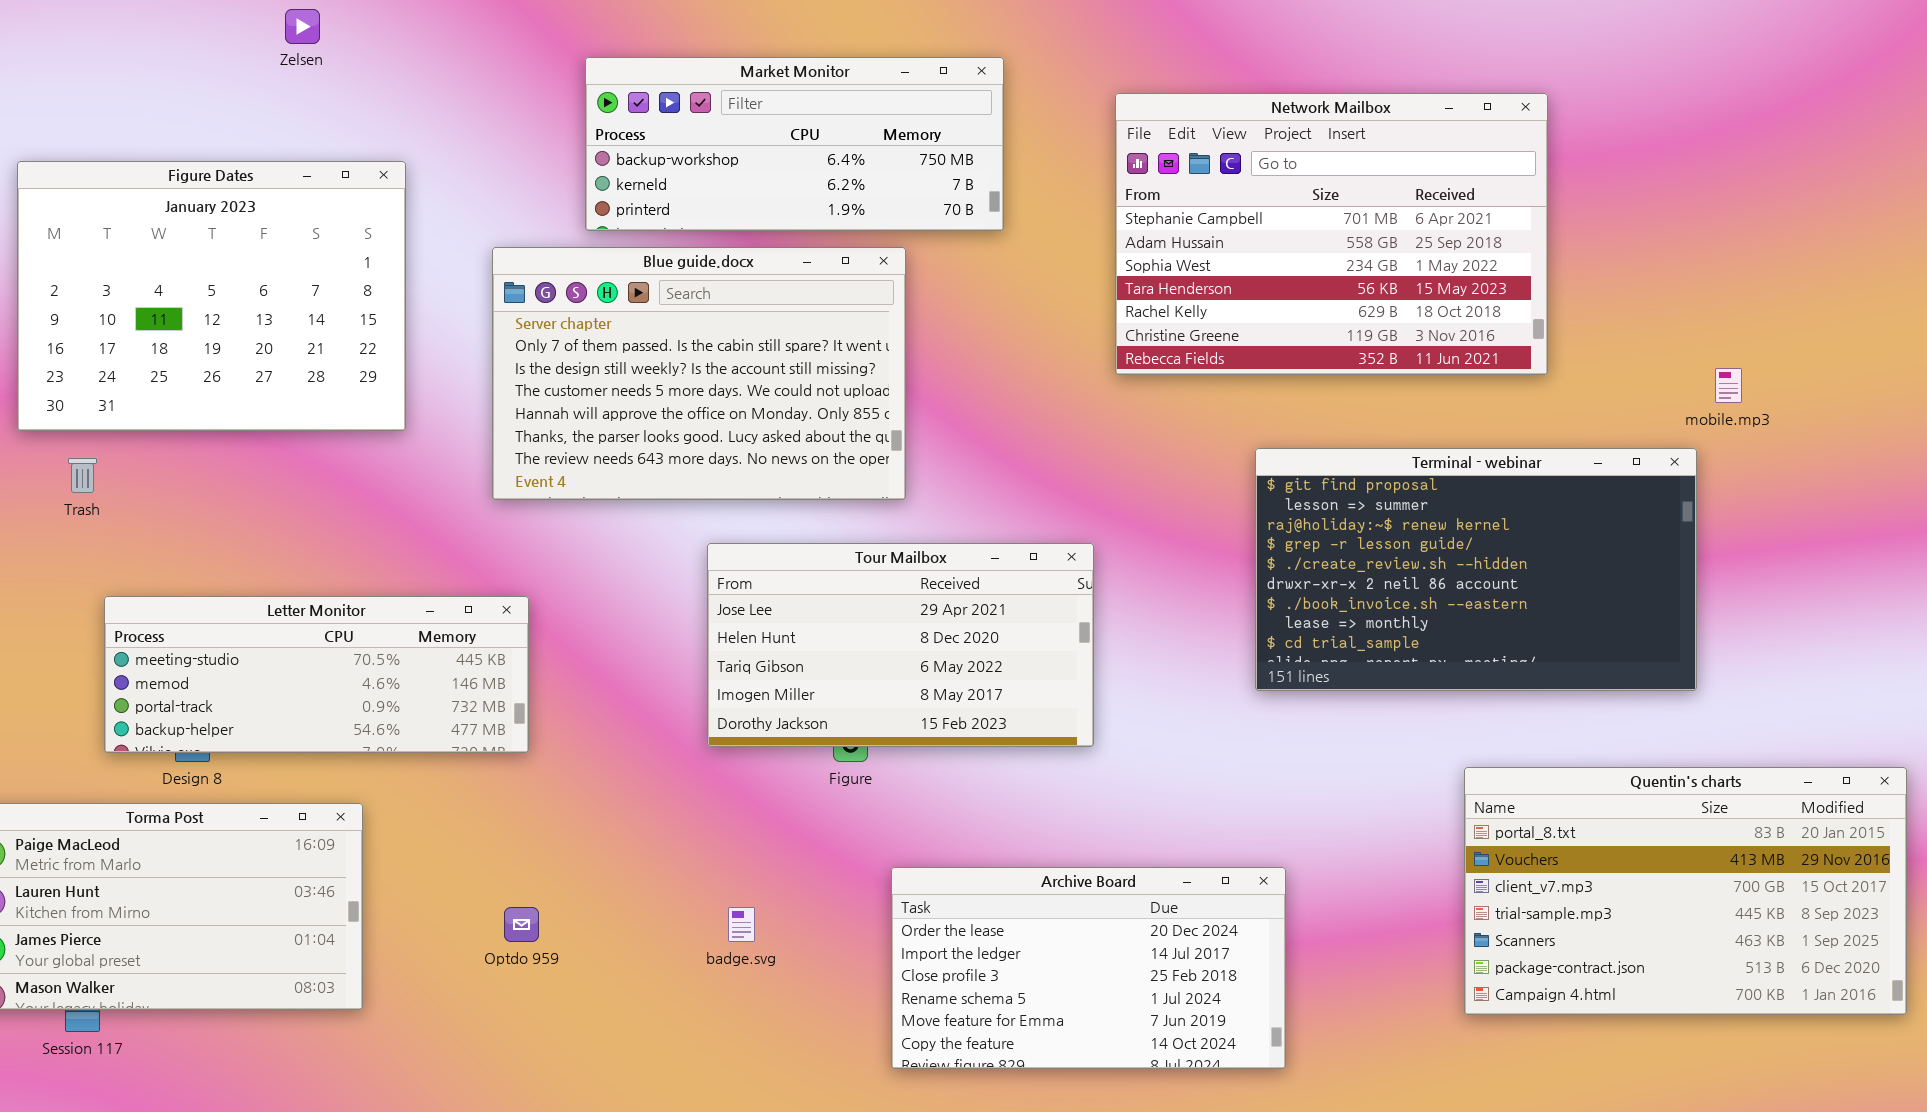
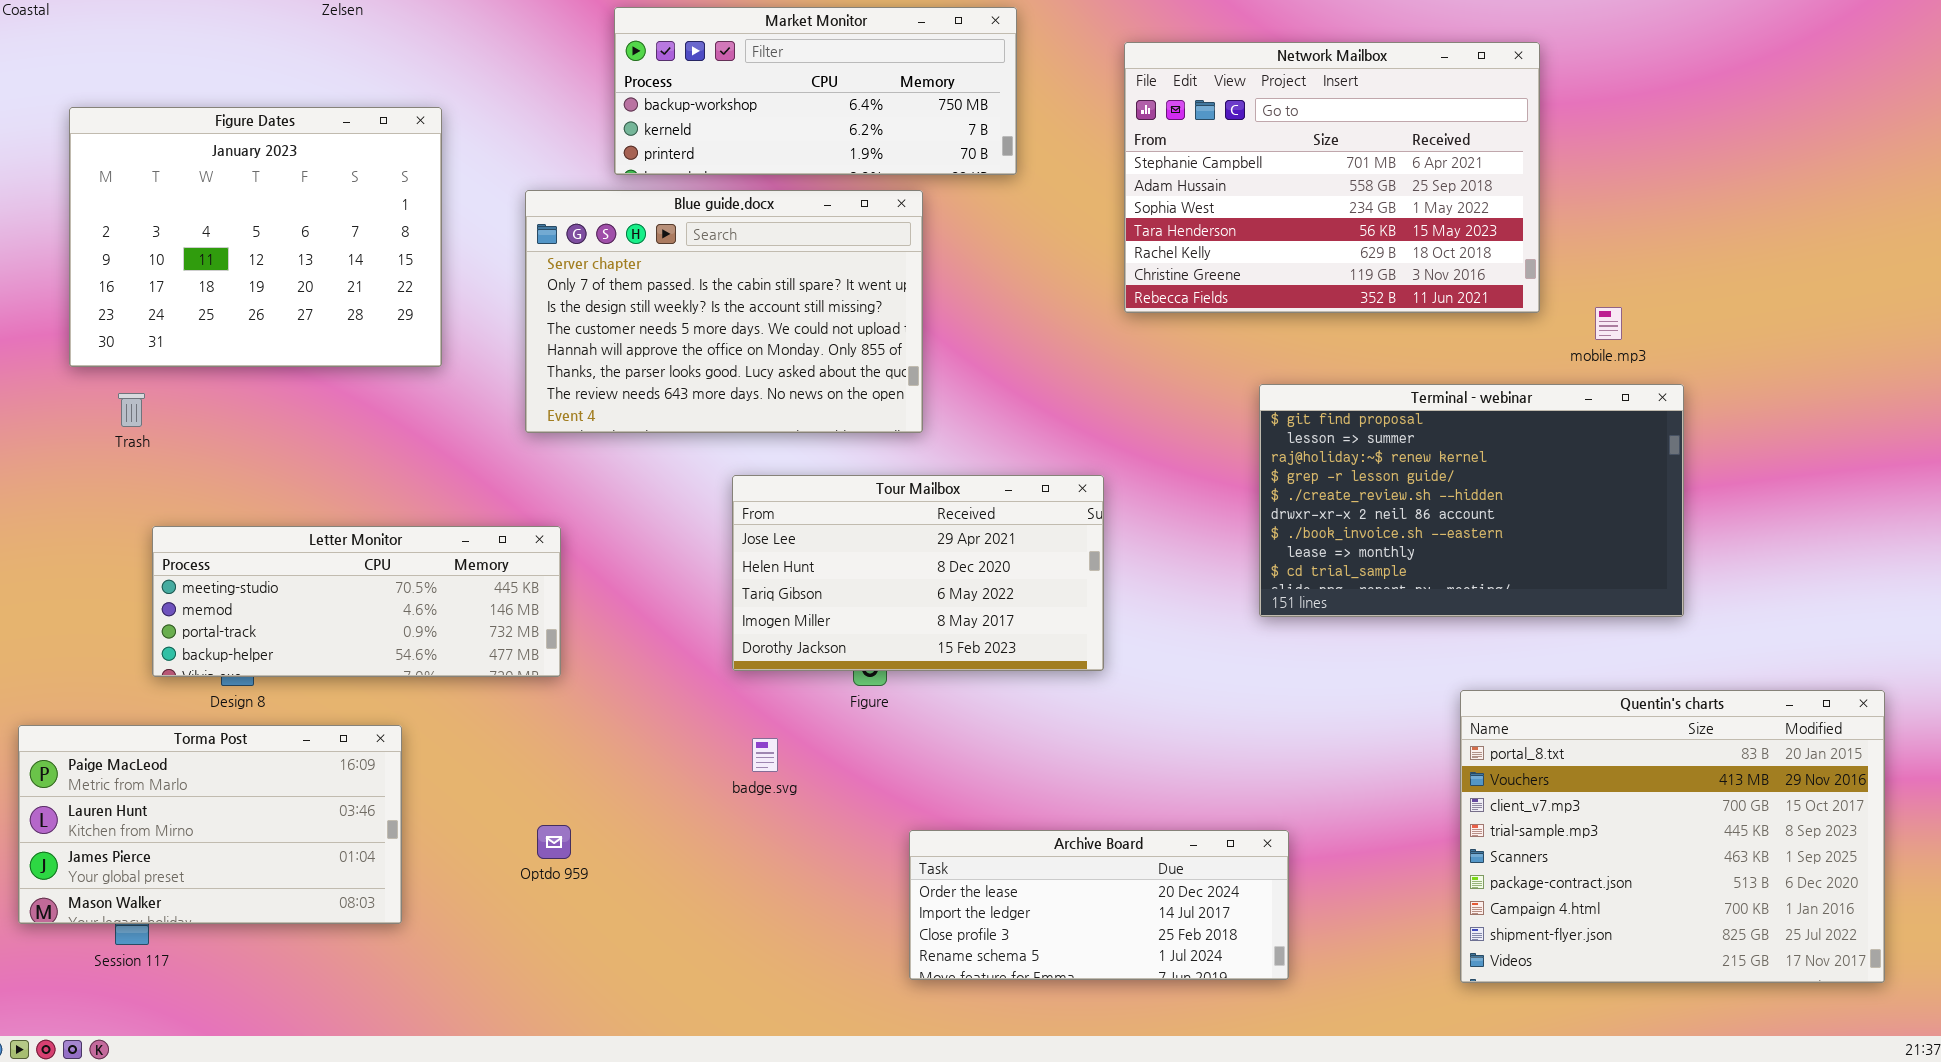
mobile.mp3: [1715,368,1742,403] -> [1595,307,1622,340], moved
Quentin's charts: [1464,767,1907,1015] -> [1460,690,1885,983], resized
Archive Board: [891,867,1286,1069] -> [909,830,1289,980], resized
badge.svg: [728,907,755,942] -> [752,738,778,772], moved

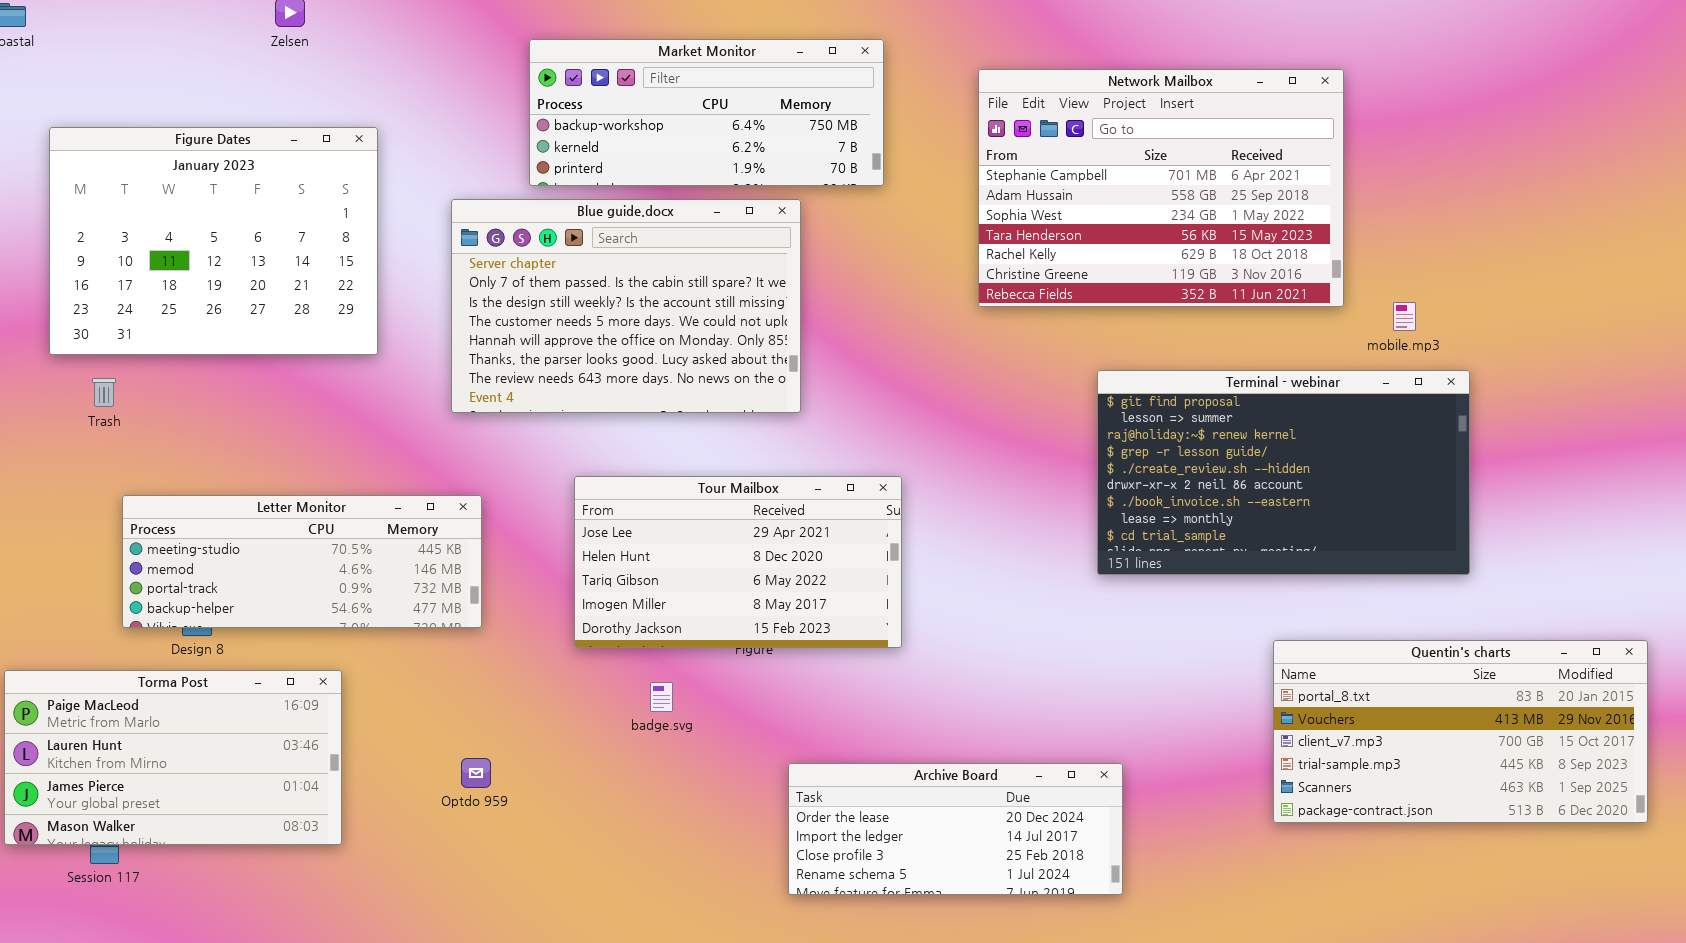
Tour Mailbox: [732,475,1104,671] -> [574,476,902,648], moved
Quentin's charts: [1460,690,1885,983] -> [1273,640,1648,823], resized

